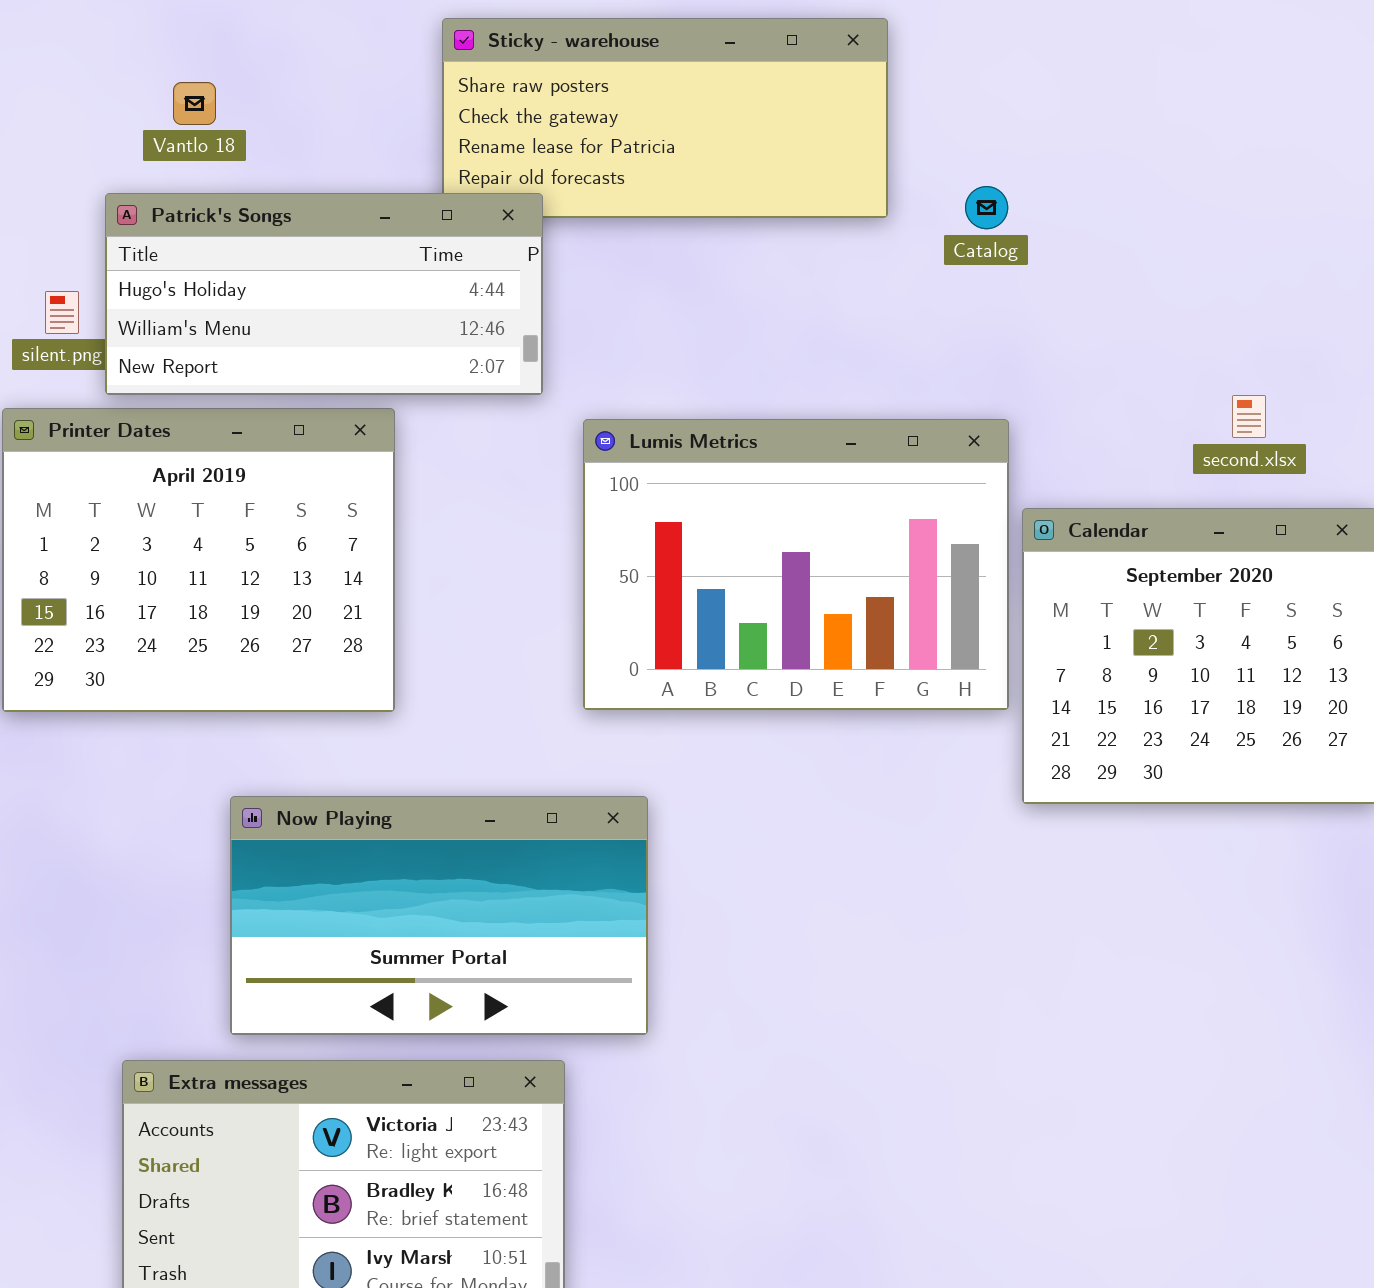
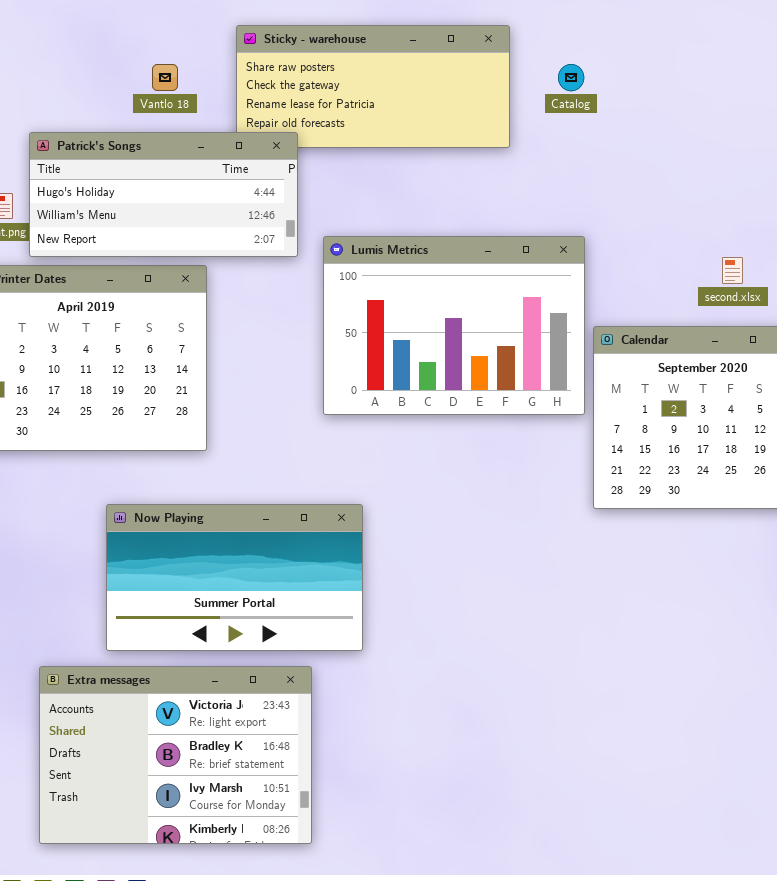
Vantlo 18: [173,82,216,125] -> [152,64,178,91], moved
Catalog: [965,186,1008,229] -> [558,64,584,91], moved
Lumis Metrics: [583,419,1009,710] -> [323,236,585,415], moved

